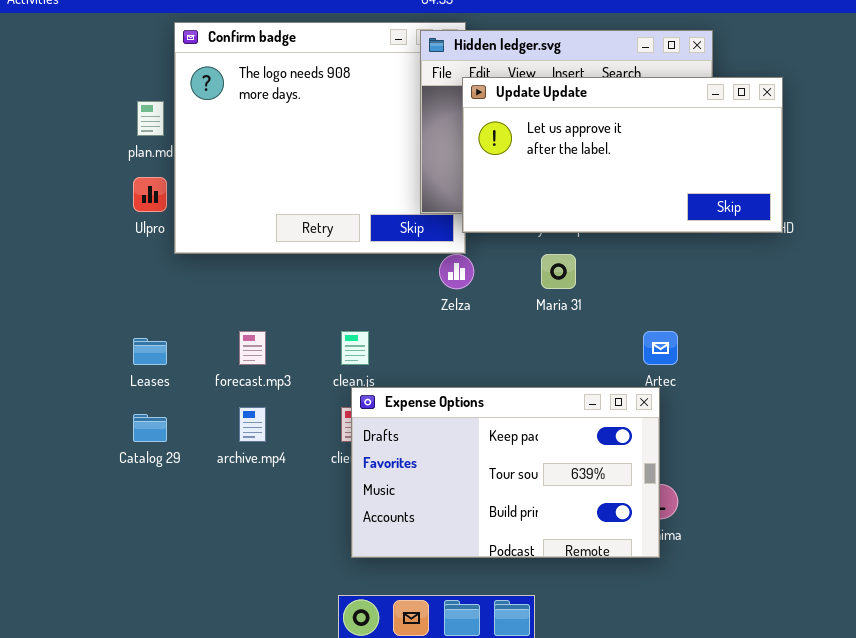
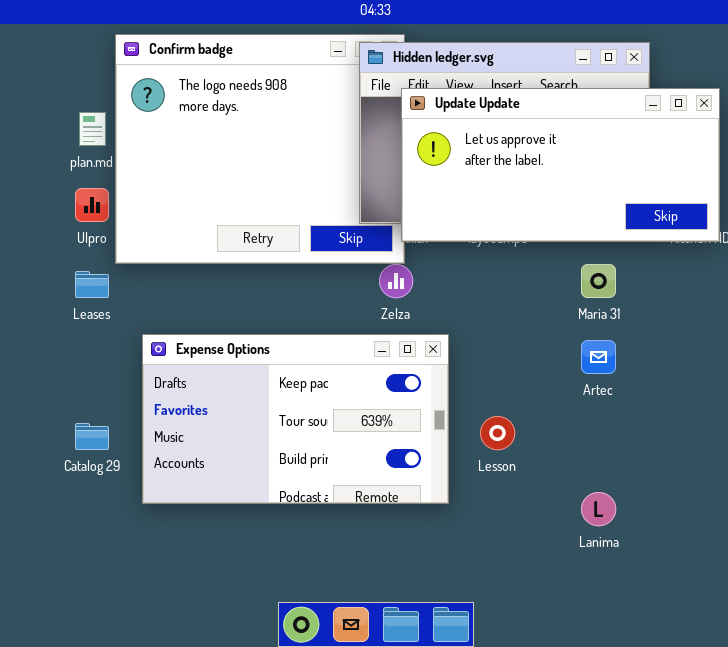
Maria 31: [541,254,576,289] -> [581,264,616,298], moved
Leases: [133,338,167,365] -> [75,271,109,298], moved
Expense Options: [351,387,660,558] -> [142,334,449,504], moved

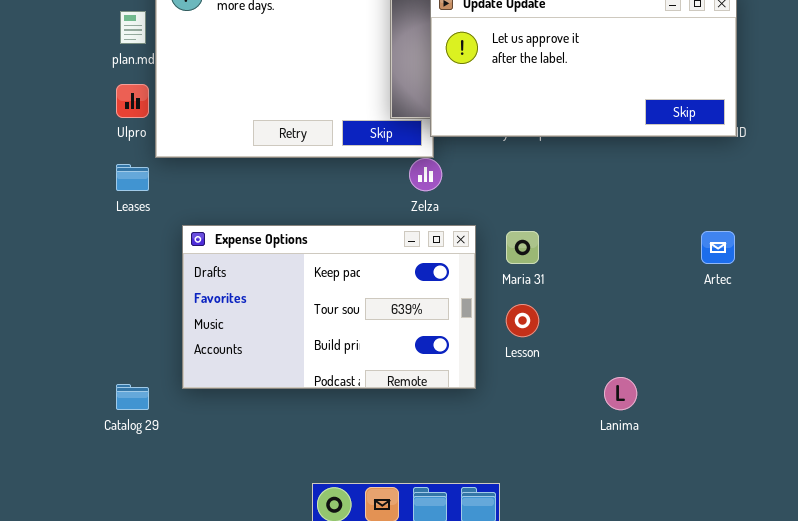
Maria 31: [581,264,616,298] -> [506,231,539,264], moved
Artec: [581,340,616,374] -> [701,231,735,264], moved
Catalog 29: [75,423,109,450] -> [116,384,149,410], moved

